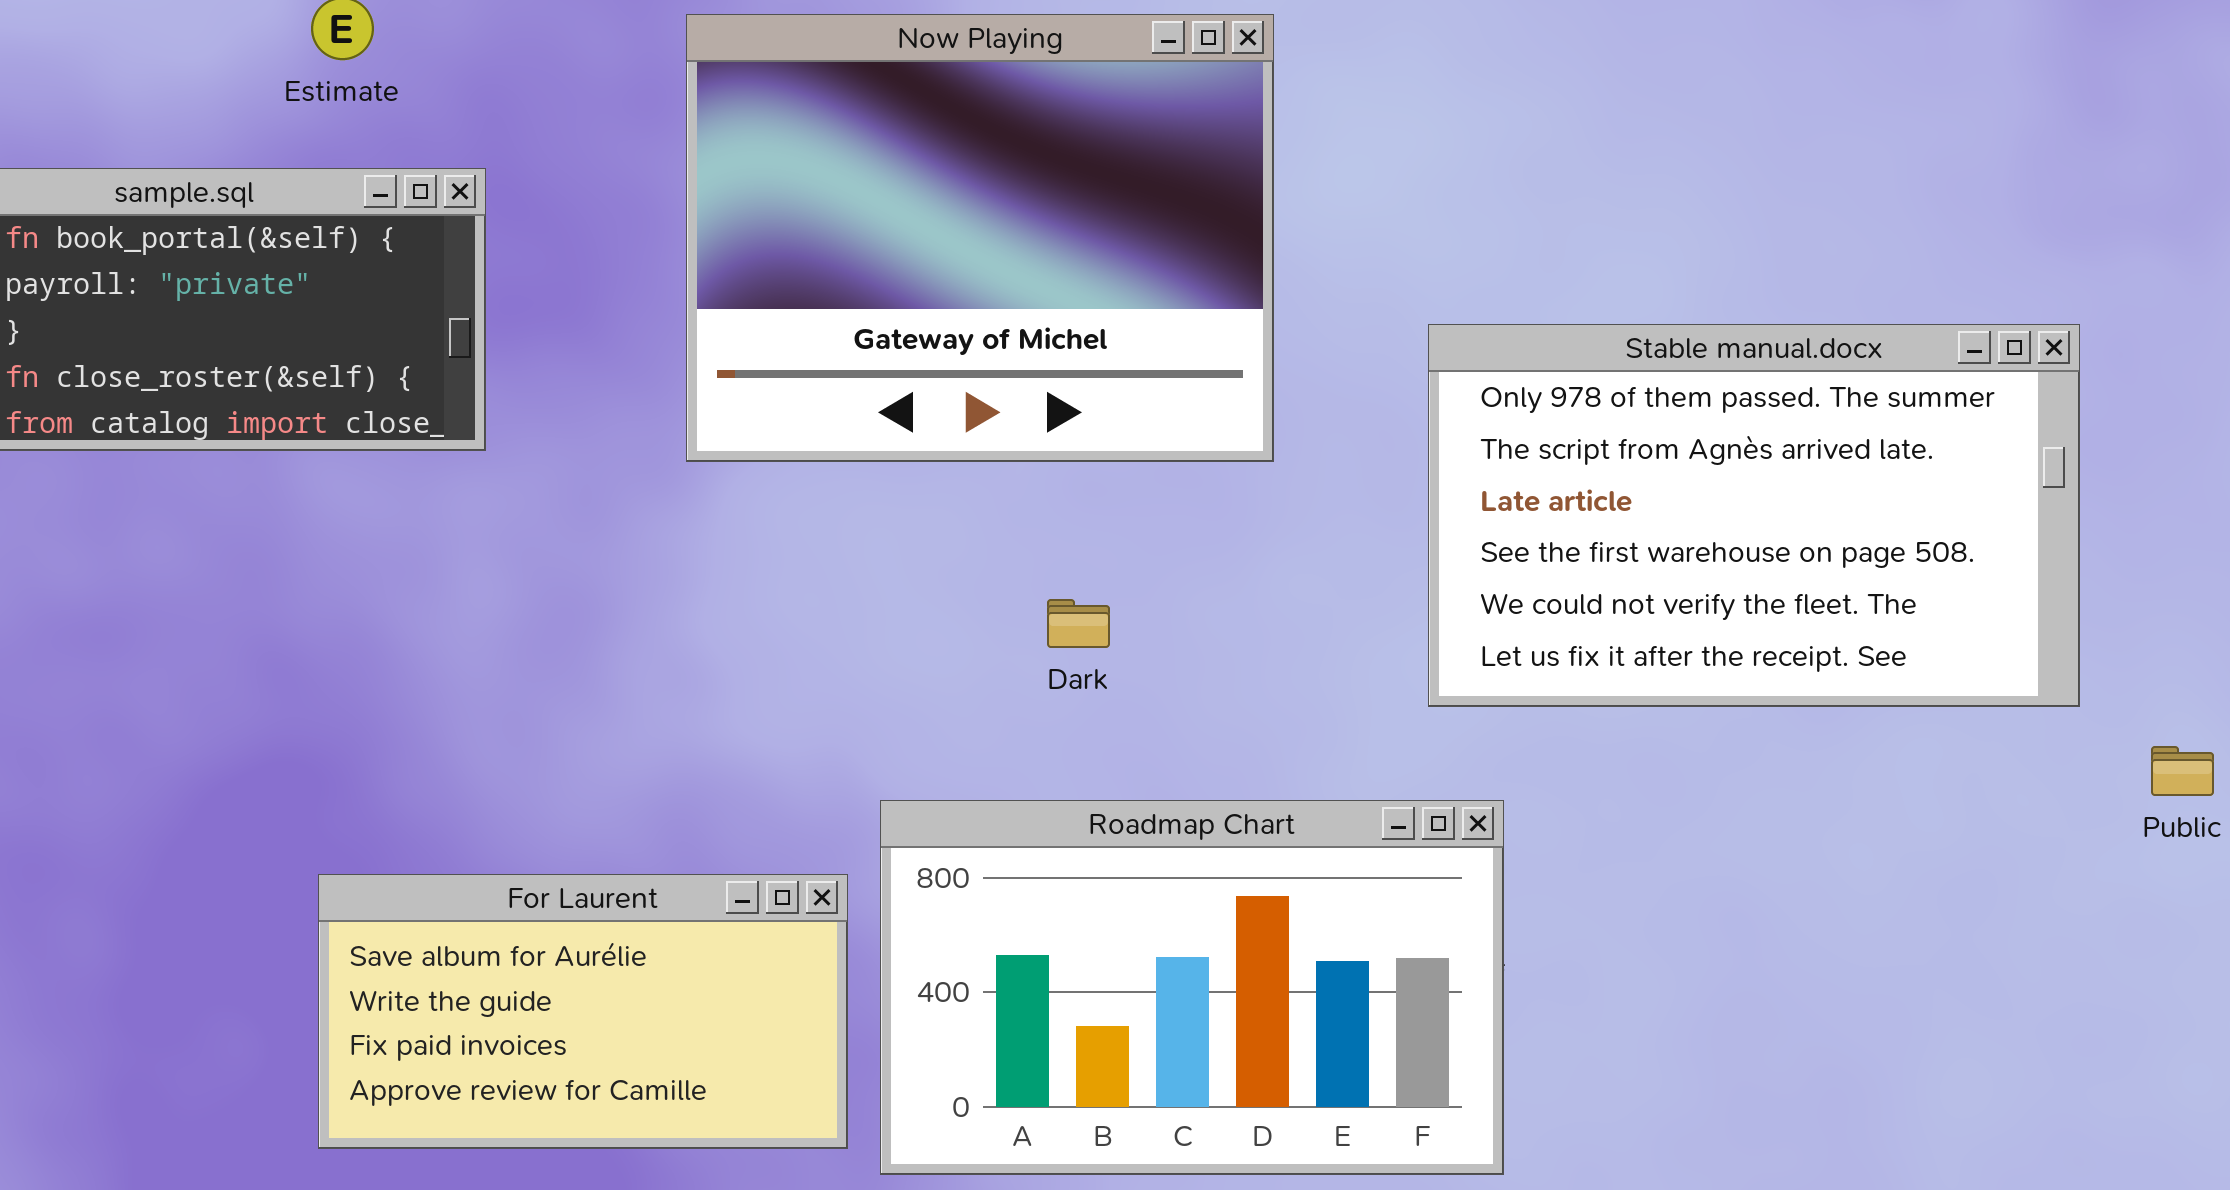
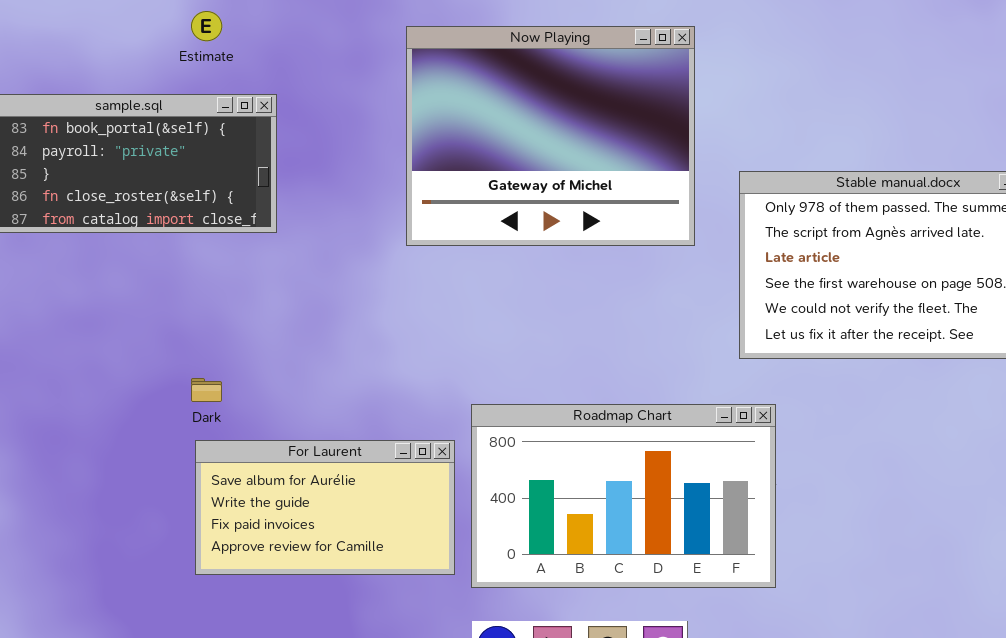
Now Playing: [686,14,1274,462] -> [406,26,695,246], moved
Dark: [1047,599,1110,648] -> [191,378,222,402], moved

